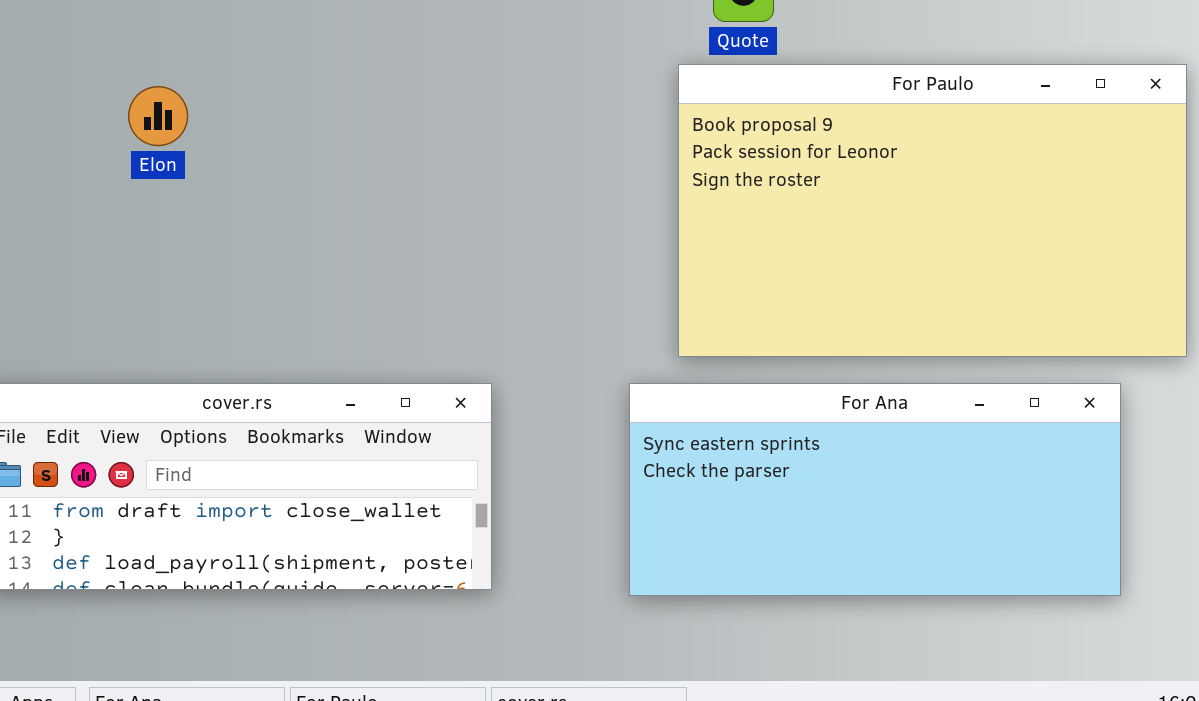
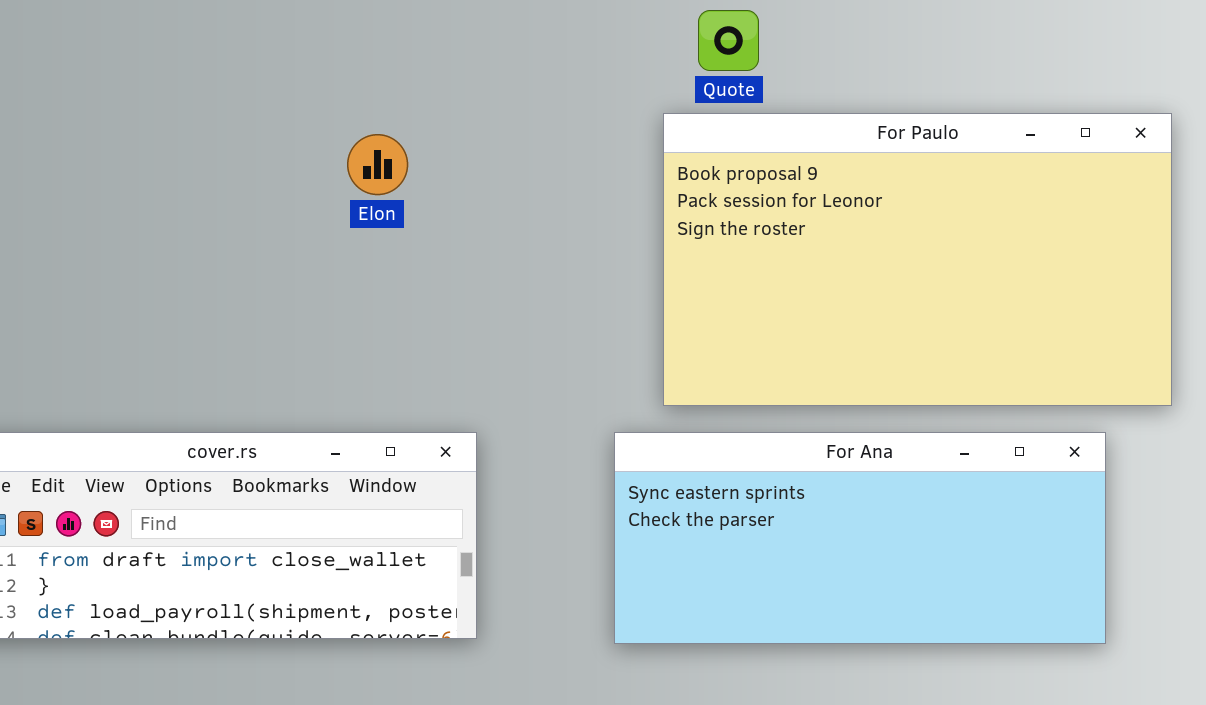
Elon: [128,86,188,146] -> [347,134,408,195], moved

